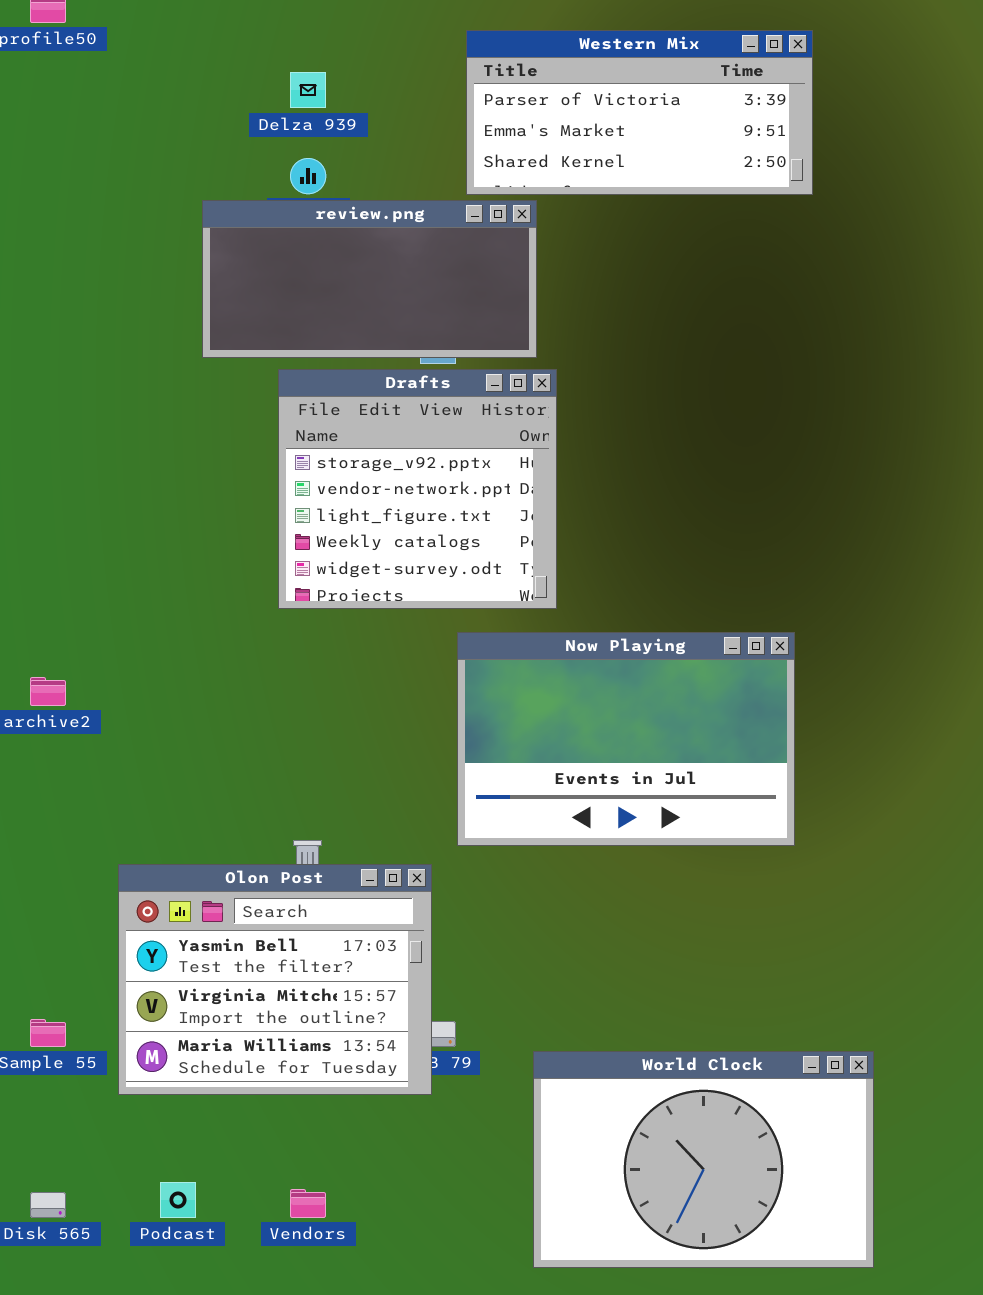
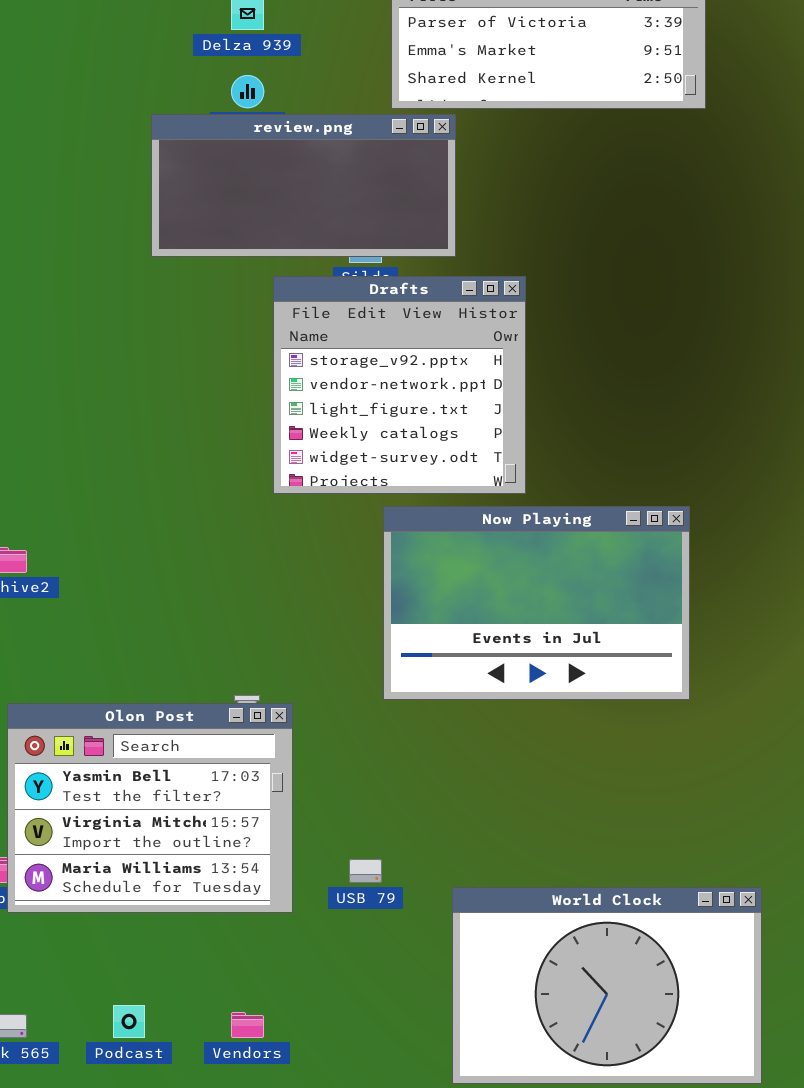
Drafts: [278,369,557,609] -> [273,276,526,494], moved
Olon Post: [118,864,432,1095] -> [7,703,293,913], moved

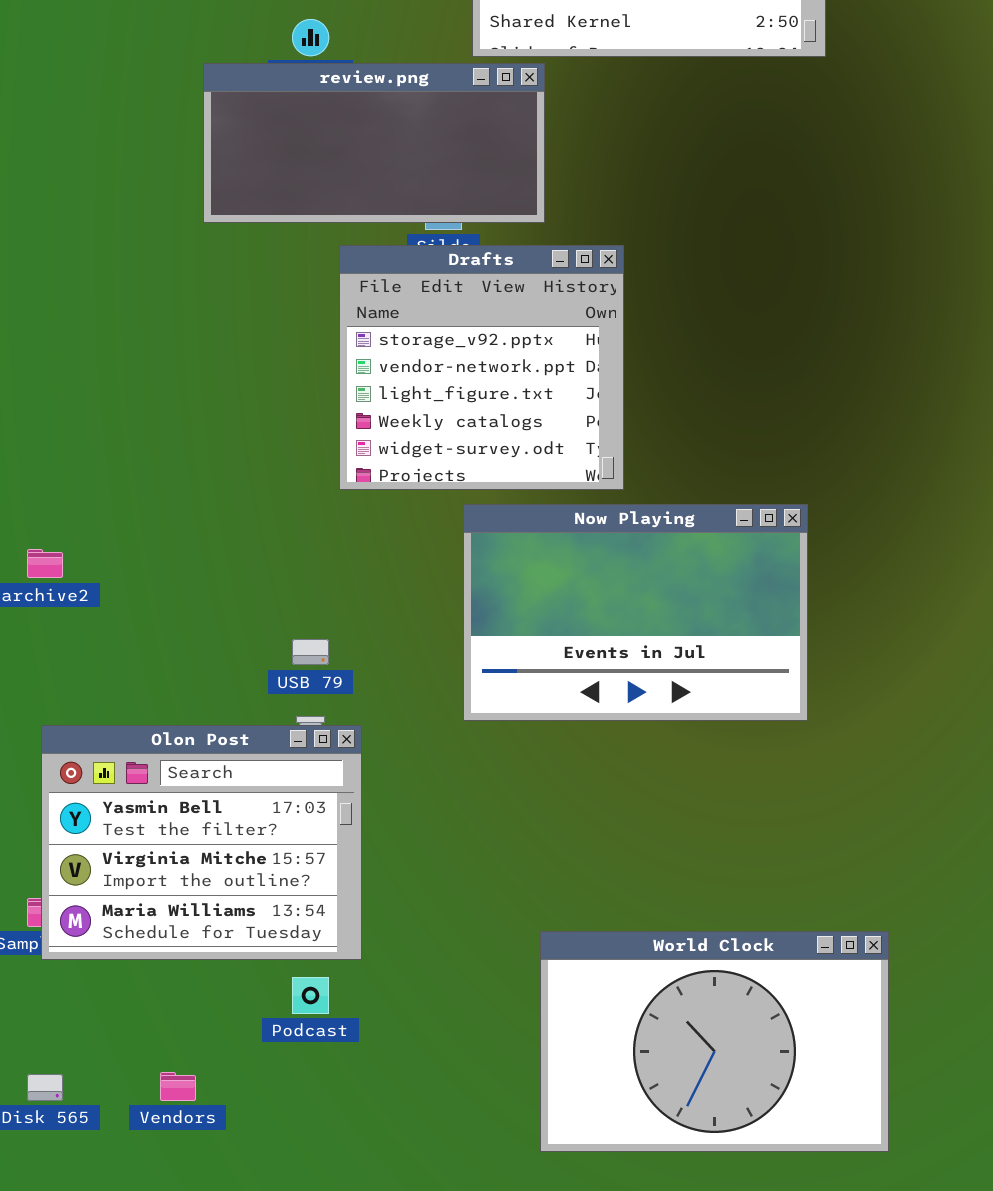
USB 79: [349,859,382,883] -> [292,639,329,665], moved
Podcast: [113,1005,145,1038] -> [292,977,329,1014], moved
Vendors: [231,1012,264,1038] -> [160,1072,196,1101], moved

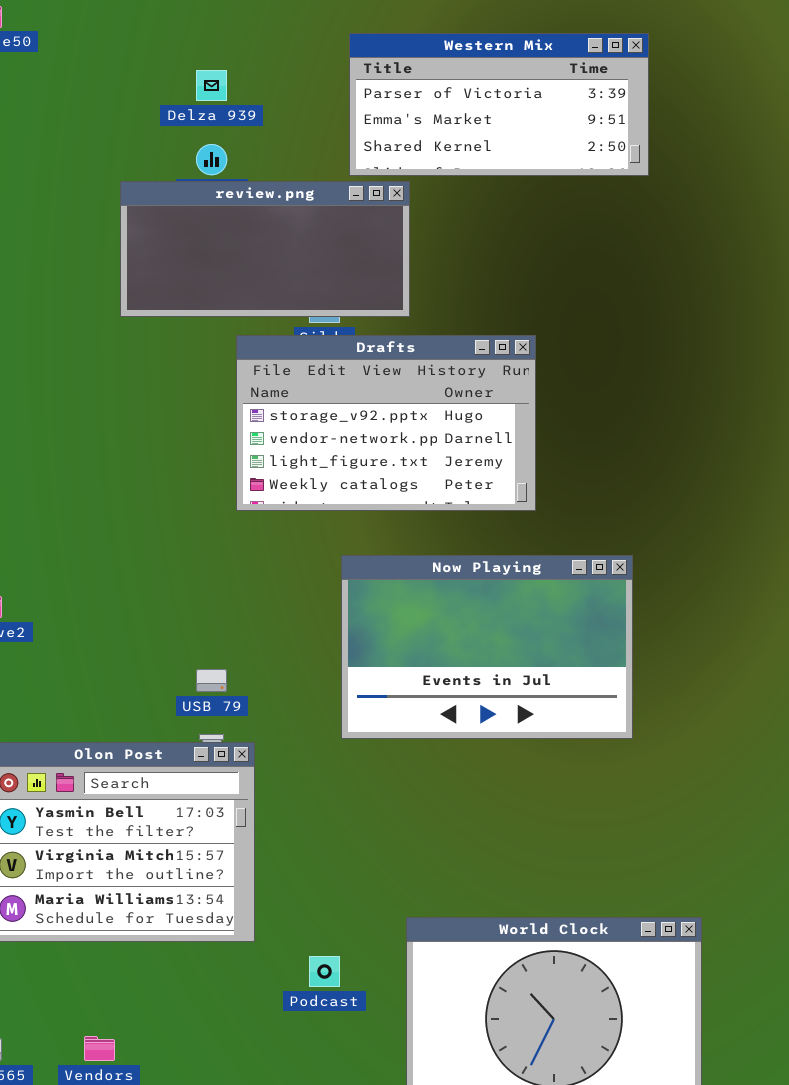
Drafts: [339,245,624,490] -> [236,335,536,511], resized
Podcast: [292,977,329,1014] -> [309,956,340,987], moved

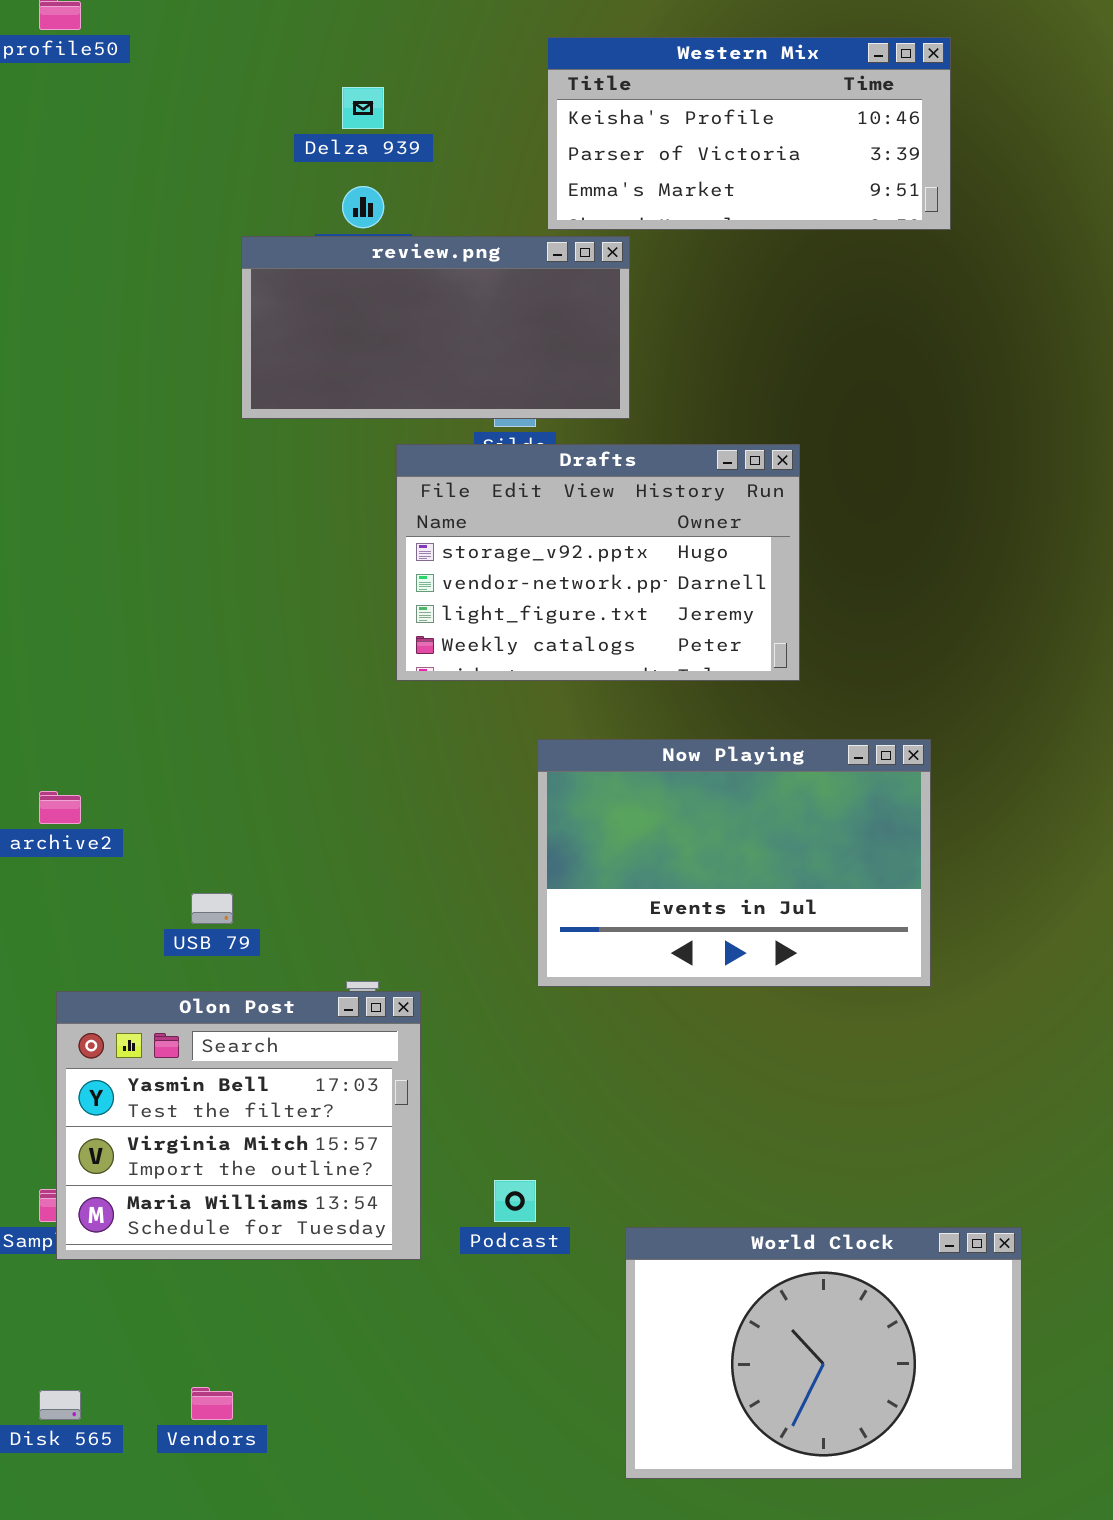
Western Mix: [349,33,649,176] -> [547,37,951,230], scrolled up 1 row
USB 79: [196,669,227,692] -> [191,893,233,924], moved
Podcast: [309,956,340,987] -> [494,1180,536,1222], moved

